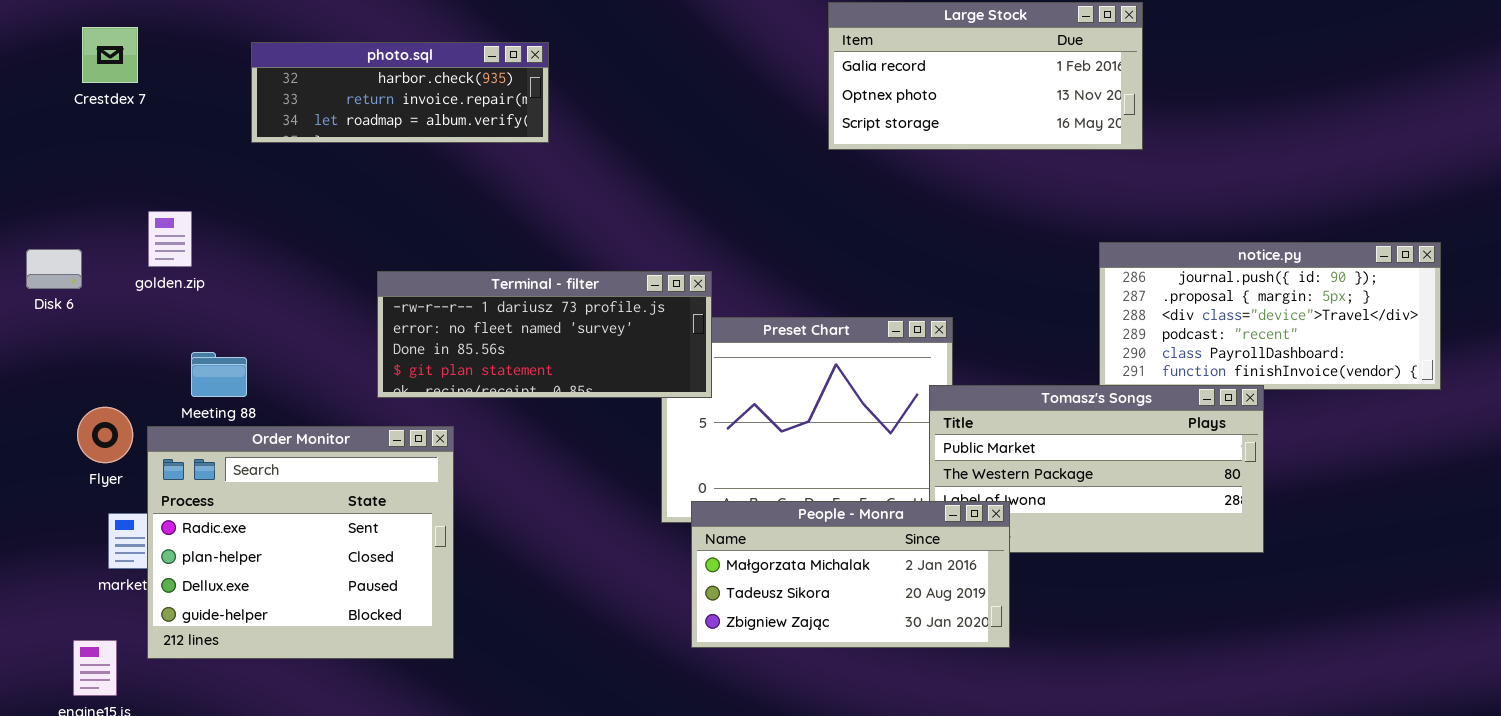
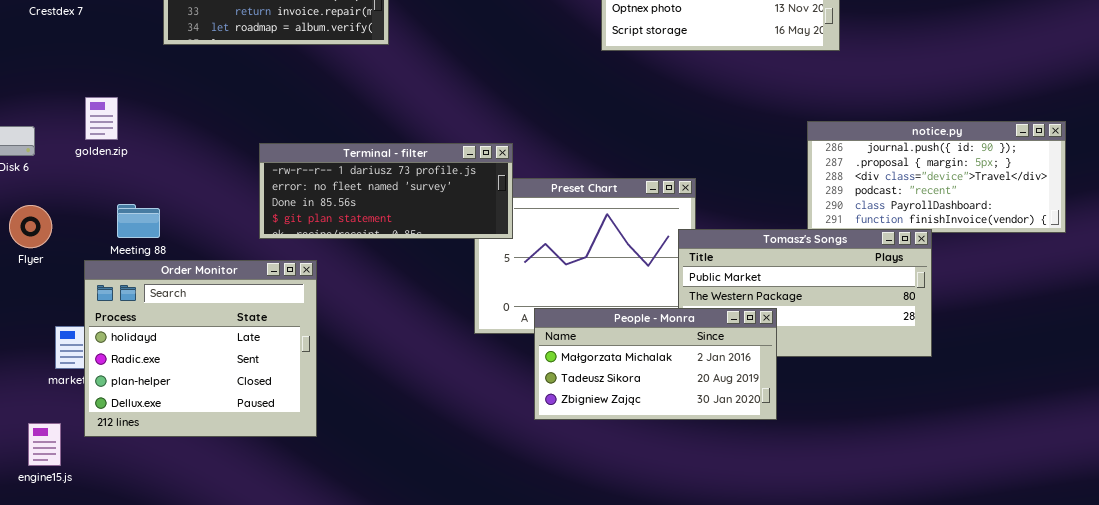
Flyer: [77,407,133,463] -> [9,205,52,248], moved
Order Monitor: [147,426,454,659] -> [84,260,317,437], scrolled up 1 row
People - Monra: [691,501,1010,648] -> [534,308,777,420], moved

